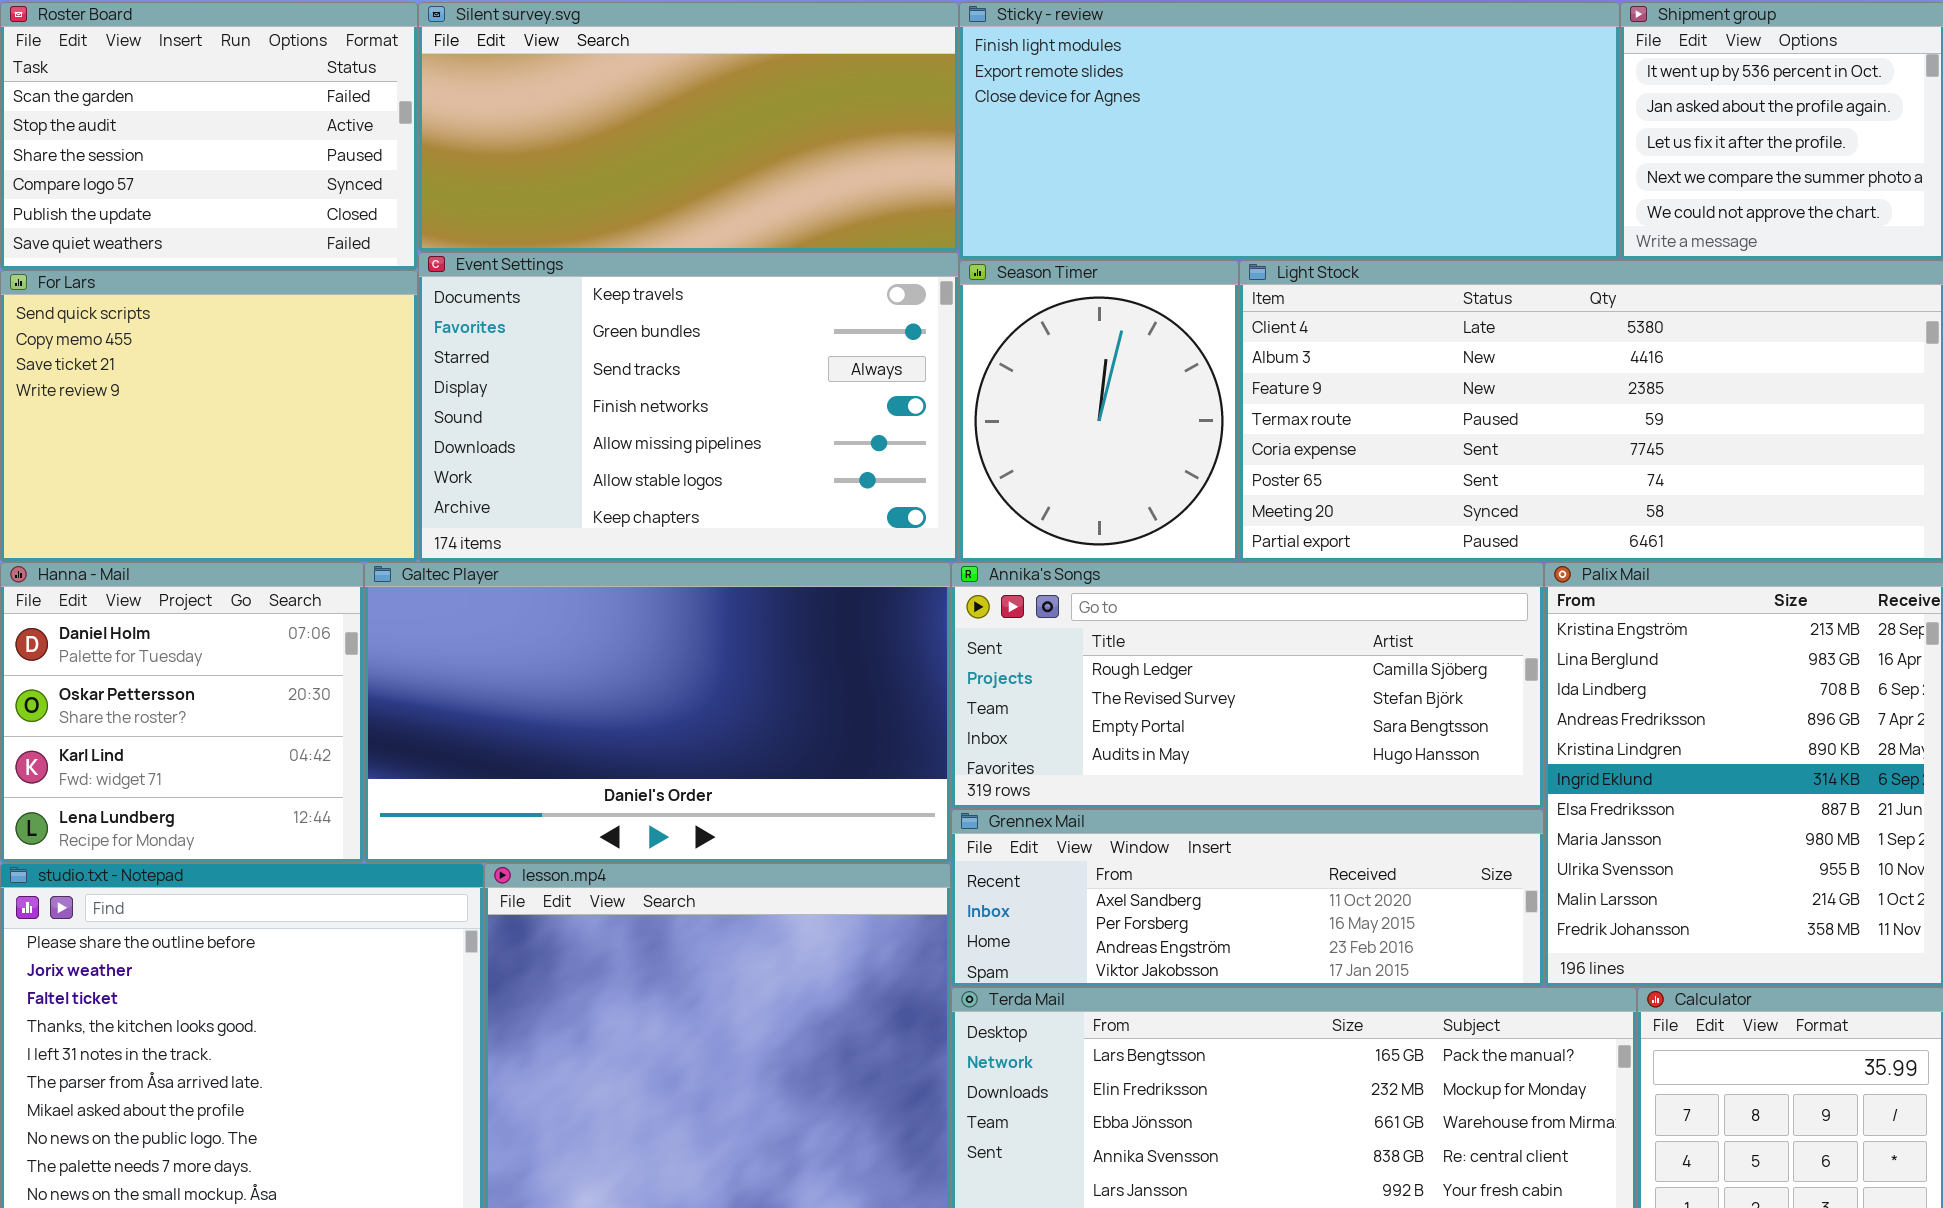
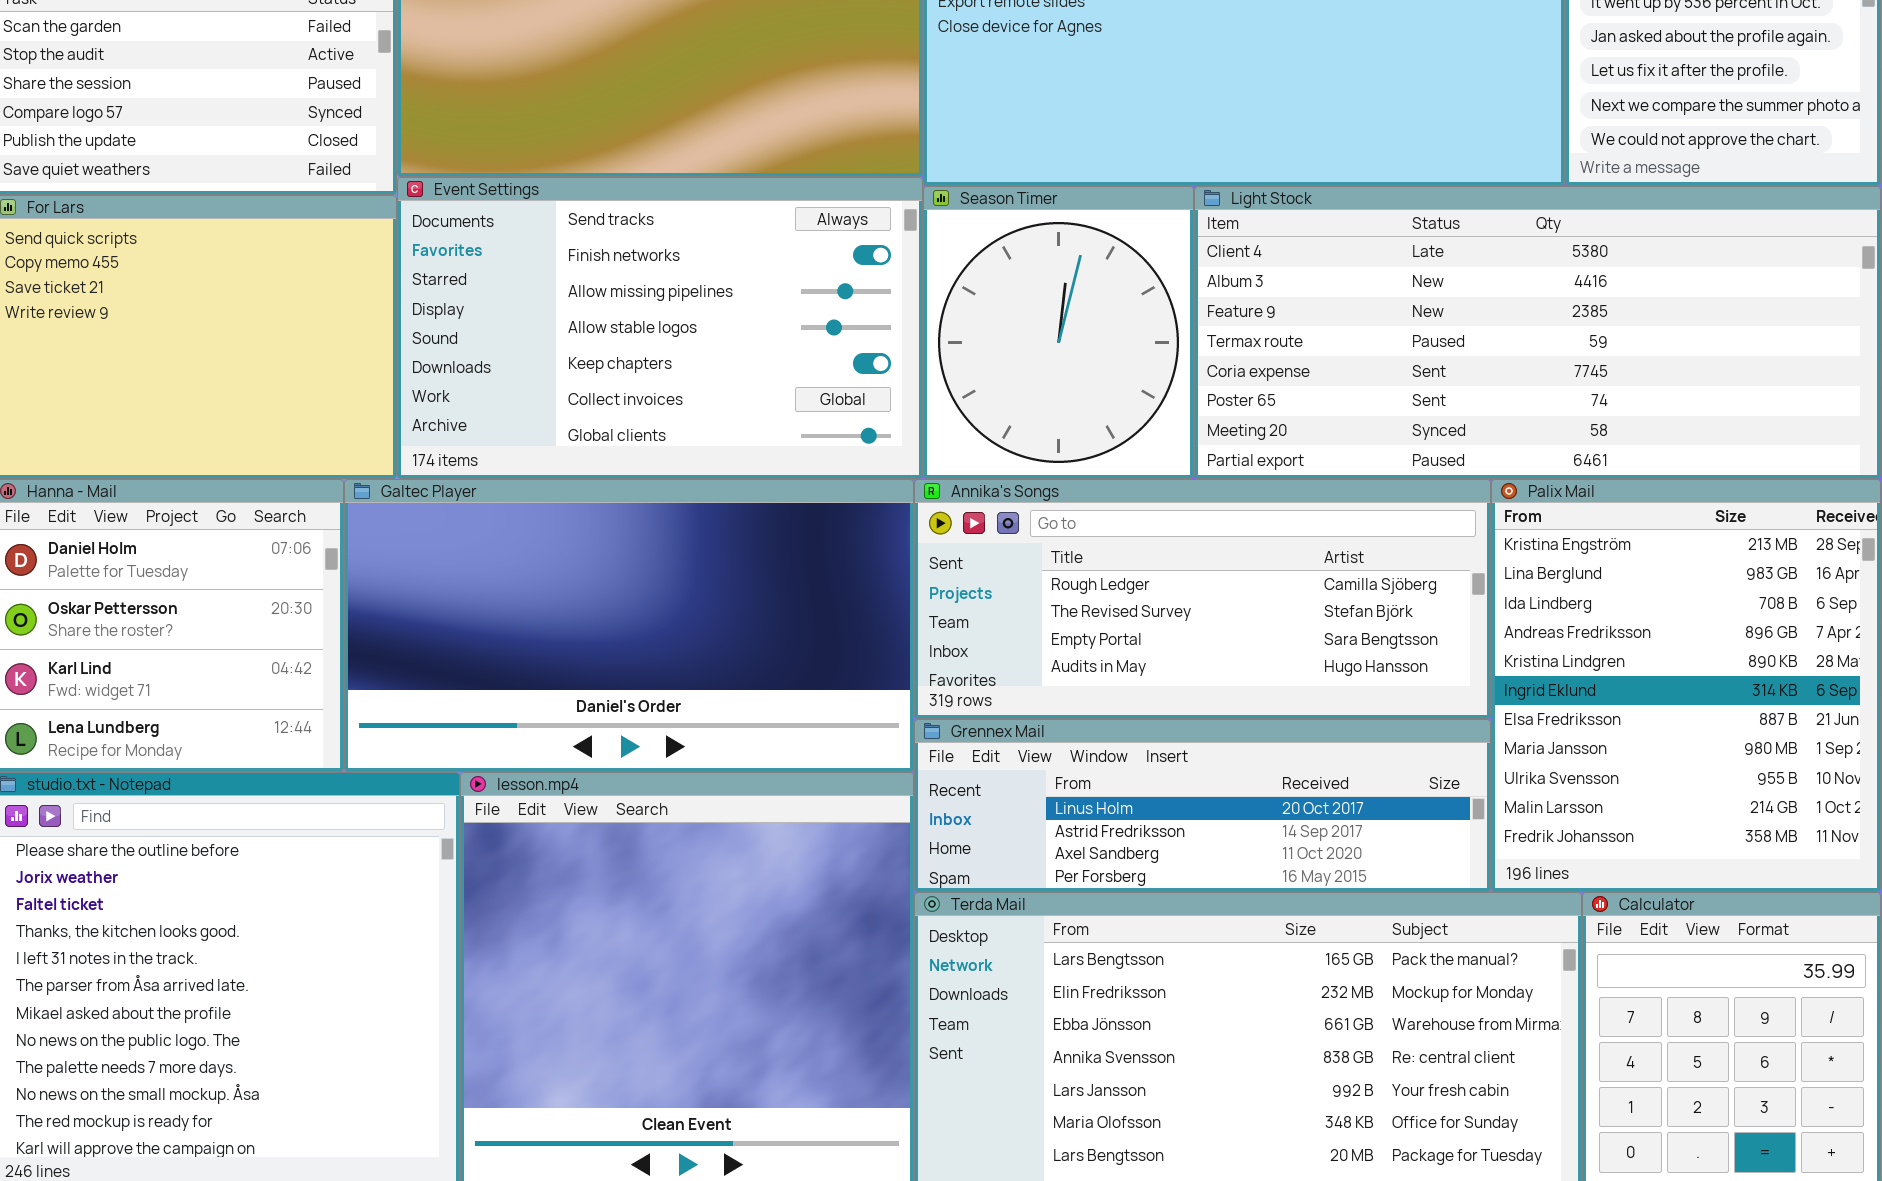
Event Settings: [418,252,959,562] -> [397,177,923,479], scrolled down 2 rows
Grennex Mail: [951,809,1544,987] -> [914,719,1491,892], scrolled up 2 rows

